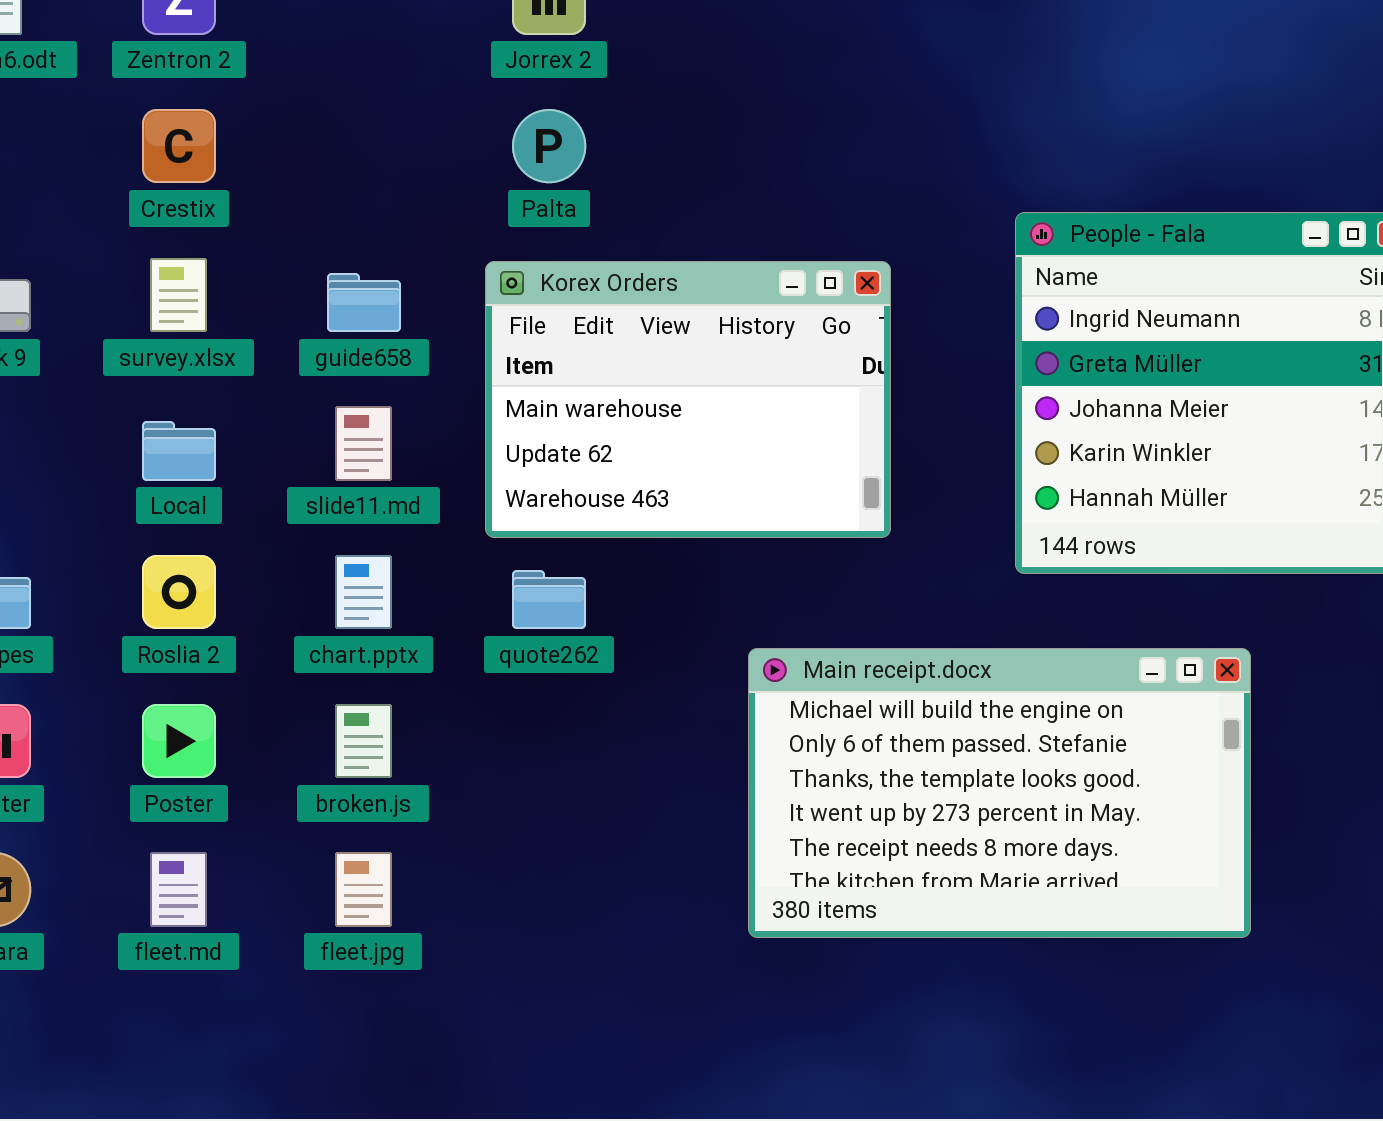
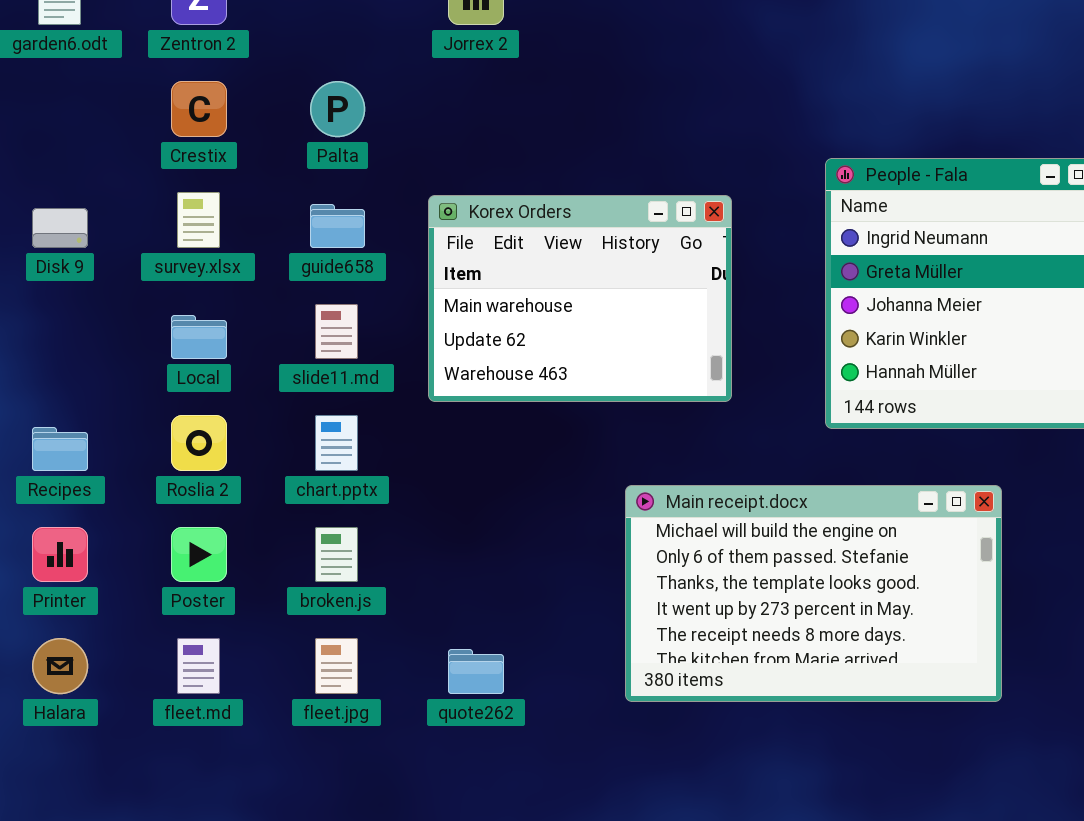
Palta: [512,109,586,183] -> [310,81,365,137], moved
quote262: [512,570,586,629] -> [448,649,504,694], moved

